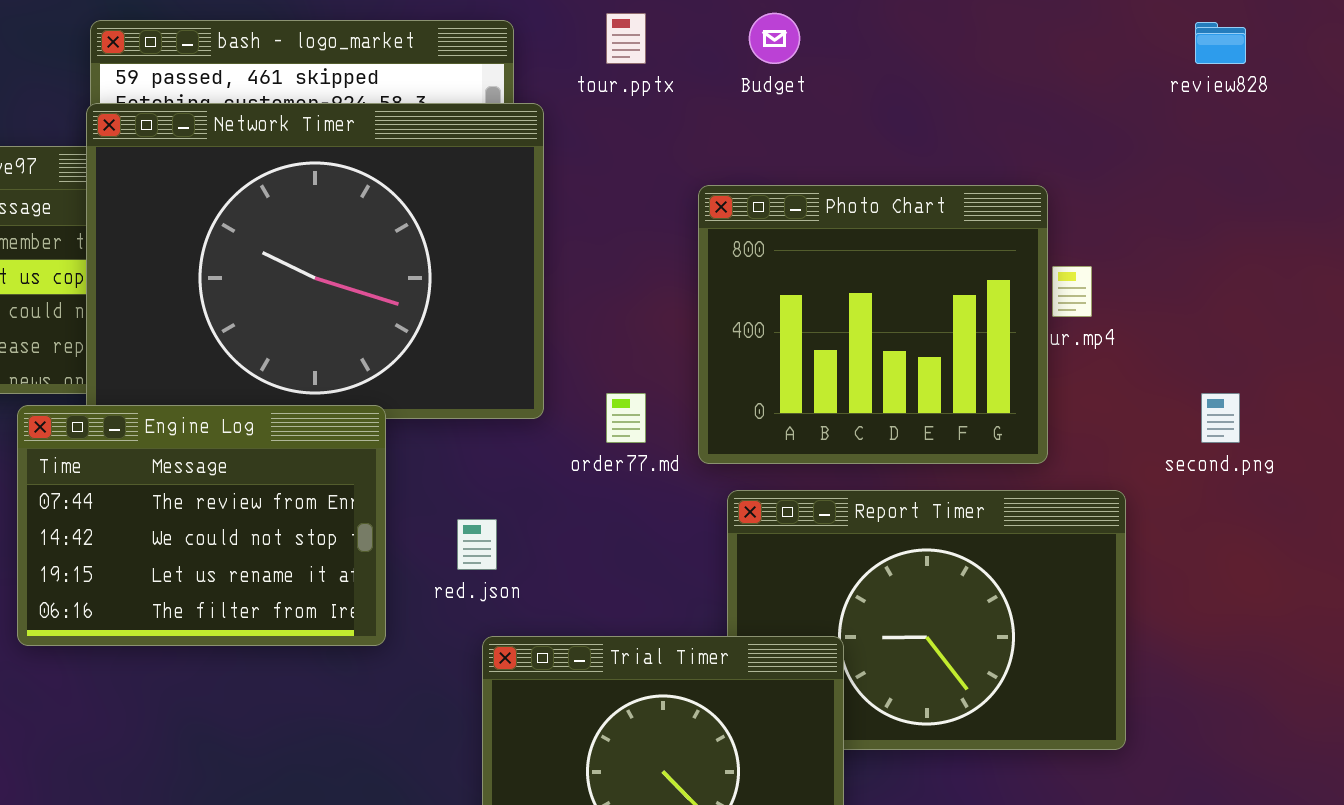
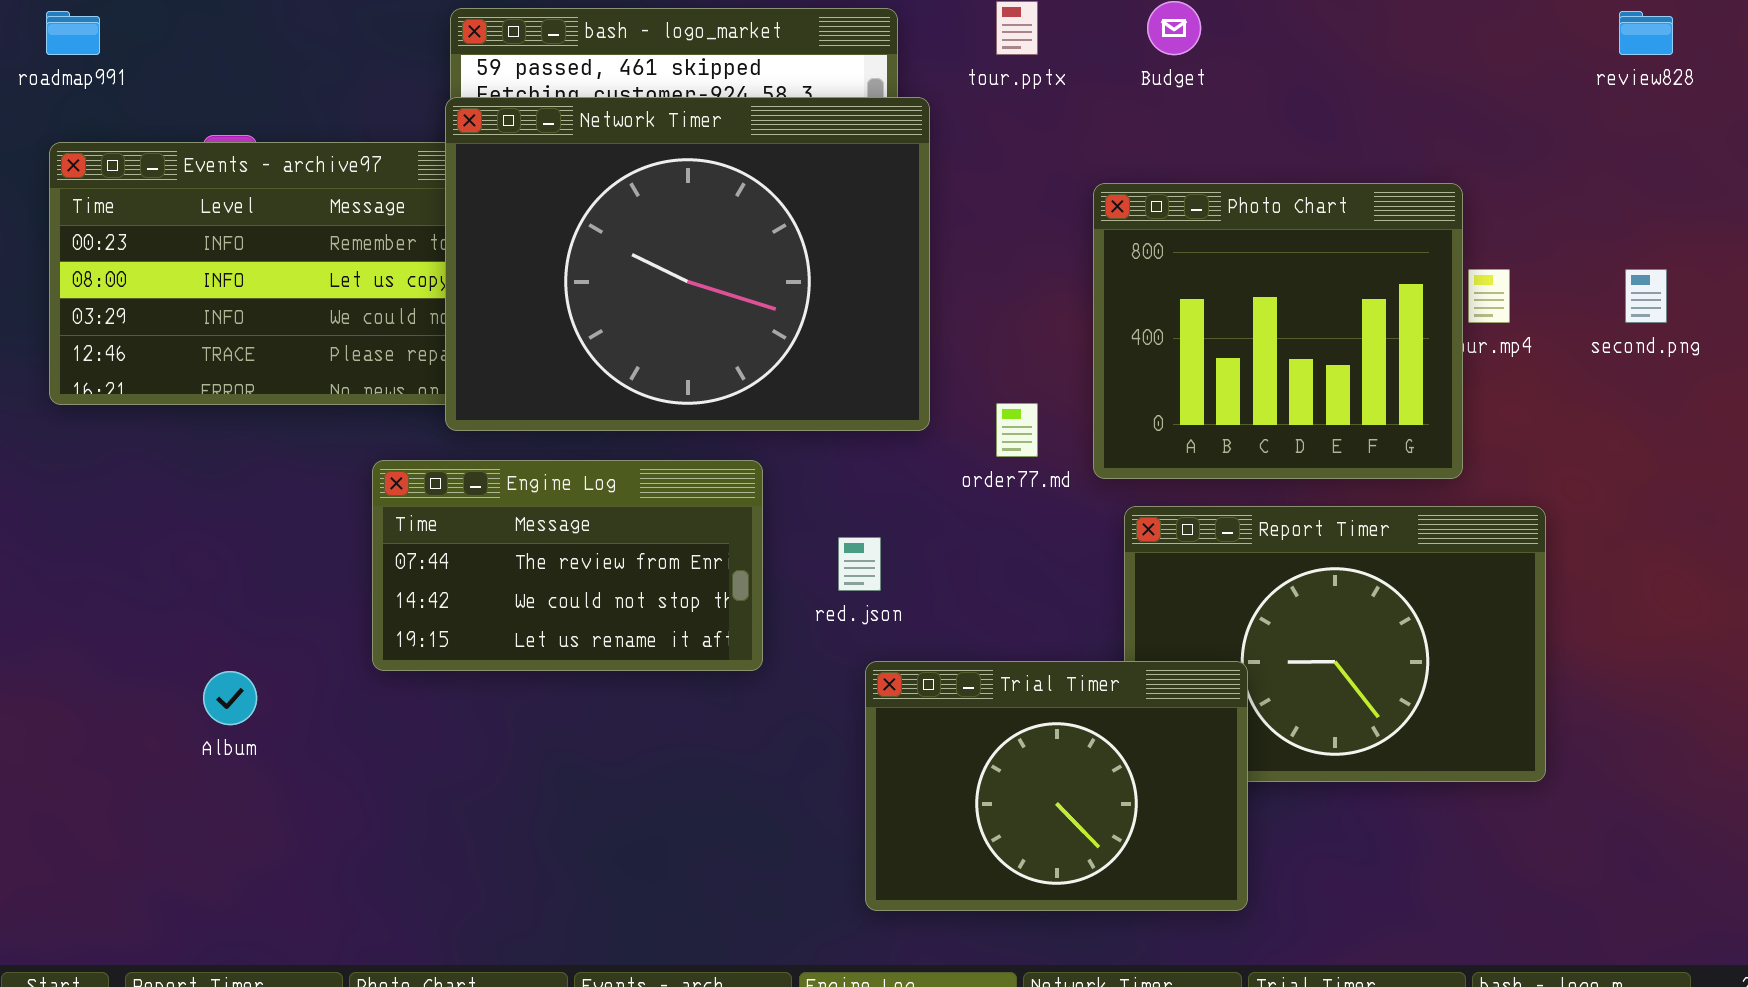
second.png: [1201,393,1240,443] -> [1625,269,1667,323], moved
Engine Log: [17,405,386,646] -> [372,460,763,671], resized

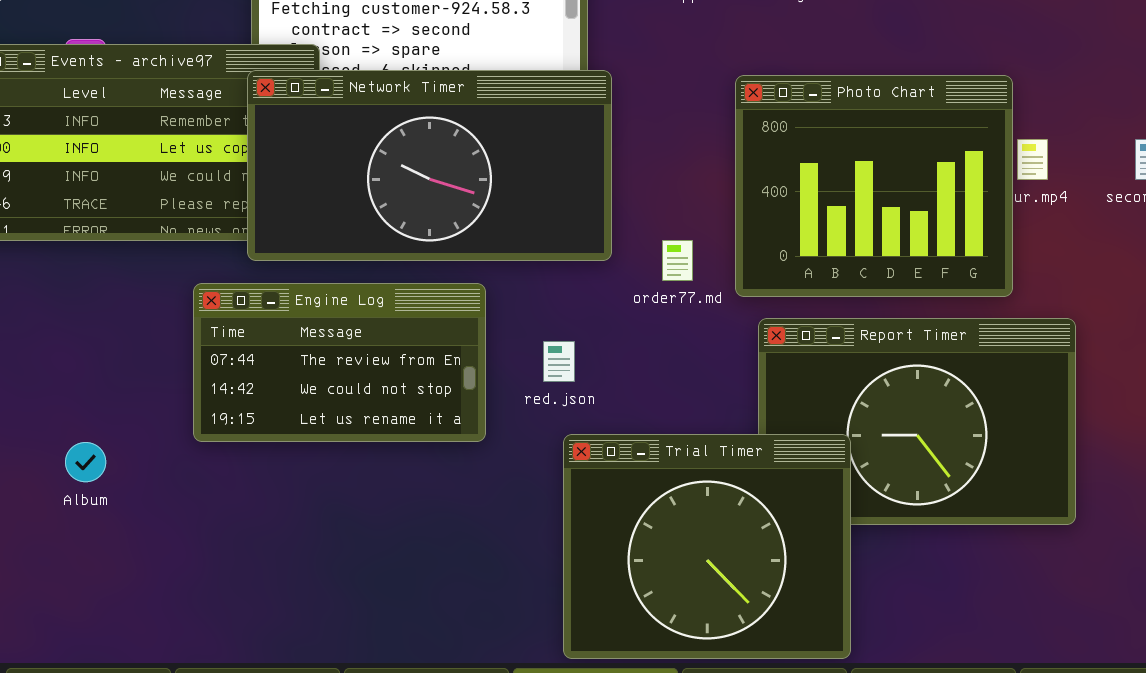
Network Timer: [445,97,930,431] -> [247,70,612,261], resized
Trial Timer: [865,661,1248,911] -> [563,434,851,659], resized

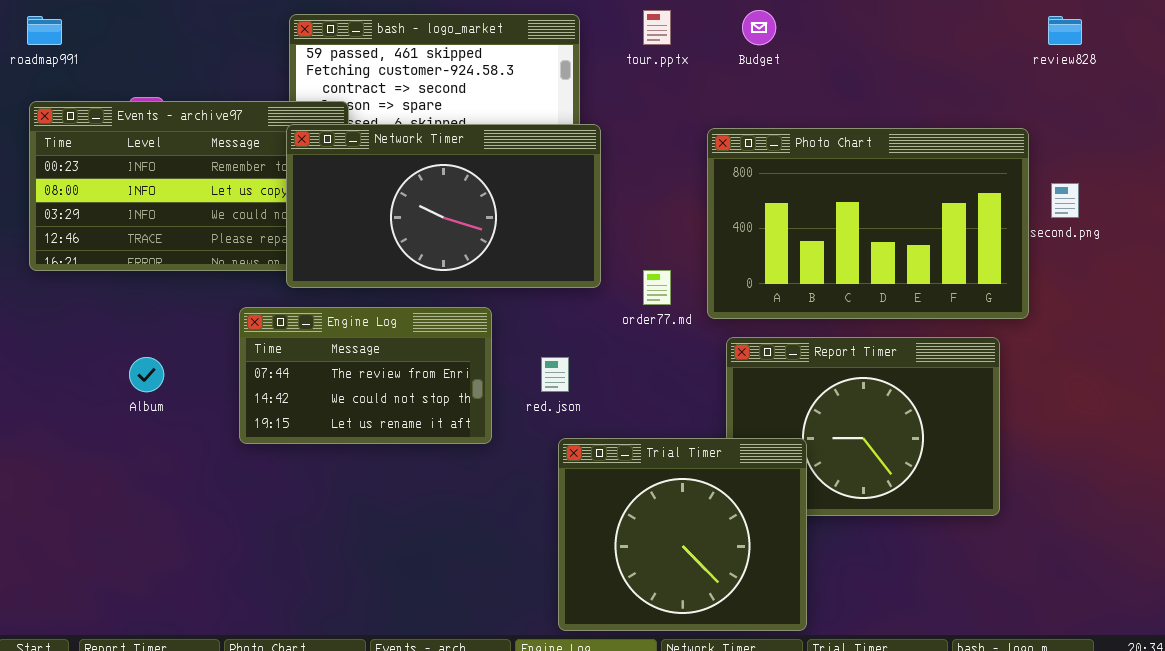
Photo Chart: [735,75,1013,297] -> [707,128,1029,319], resized
Album: [65,442,106,482] -> [129,357,164,392], moved

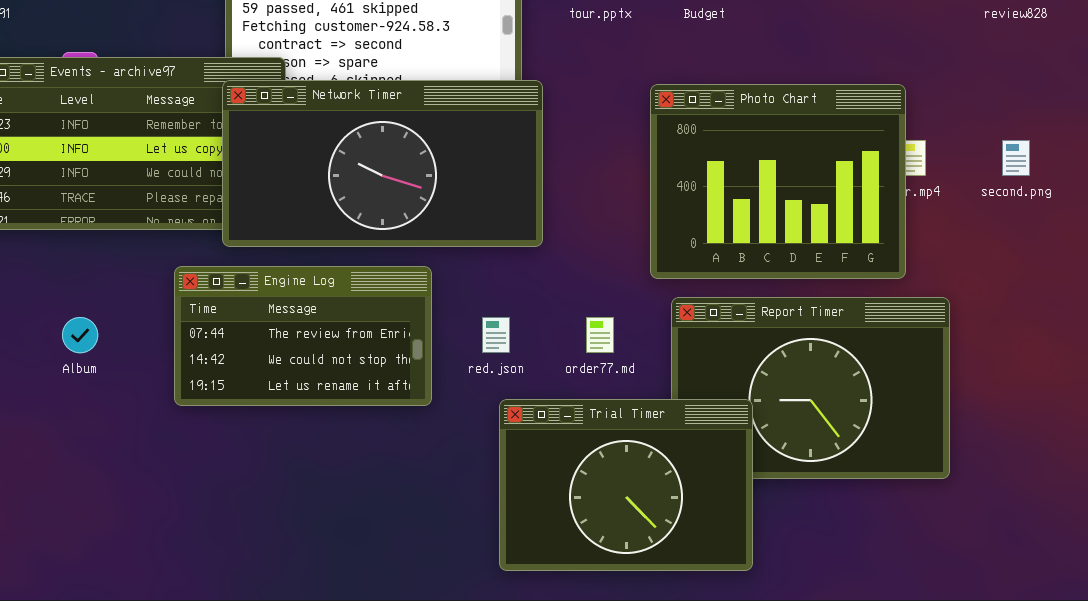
Photo Chart: [707,128,1029,319] -> [650,84,906,279], resized
order77.md: [643,270,671,305] -> [586,317,614,353], moved
Trial Timer: [558,438,807,631] -> [499,399,753,571], resized

